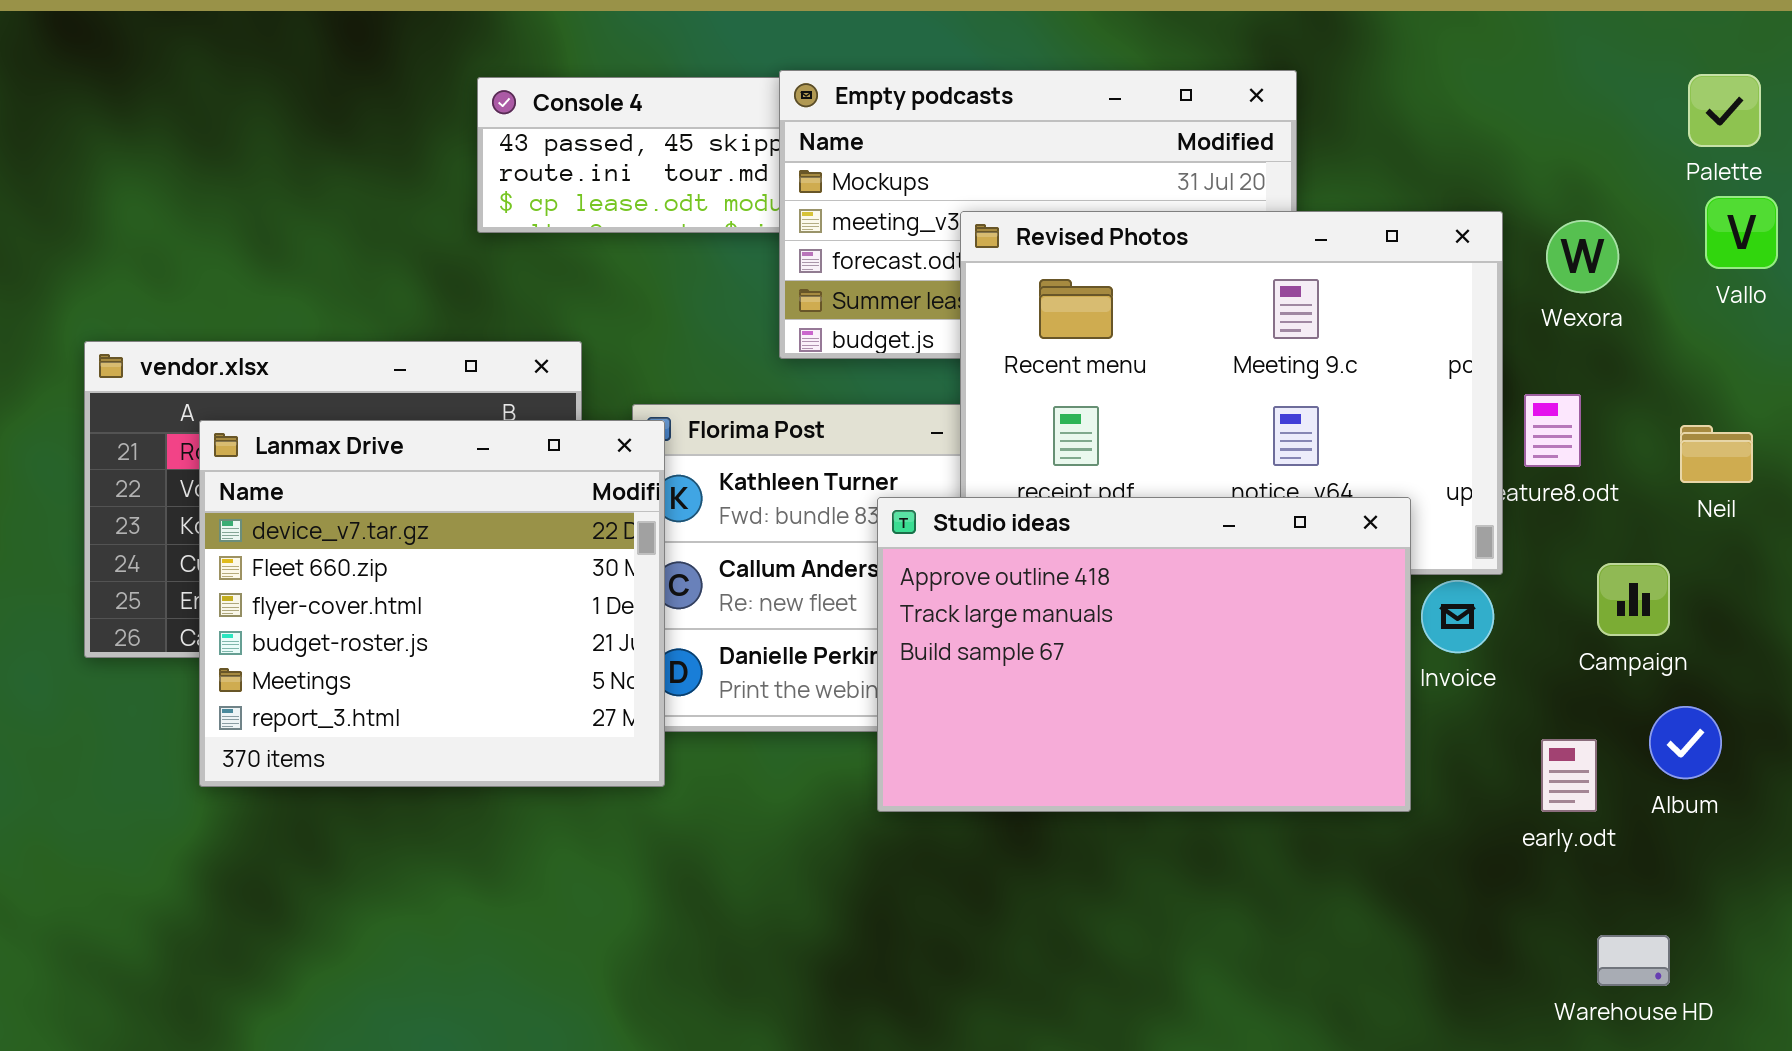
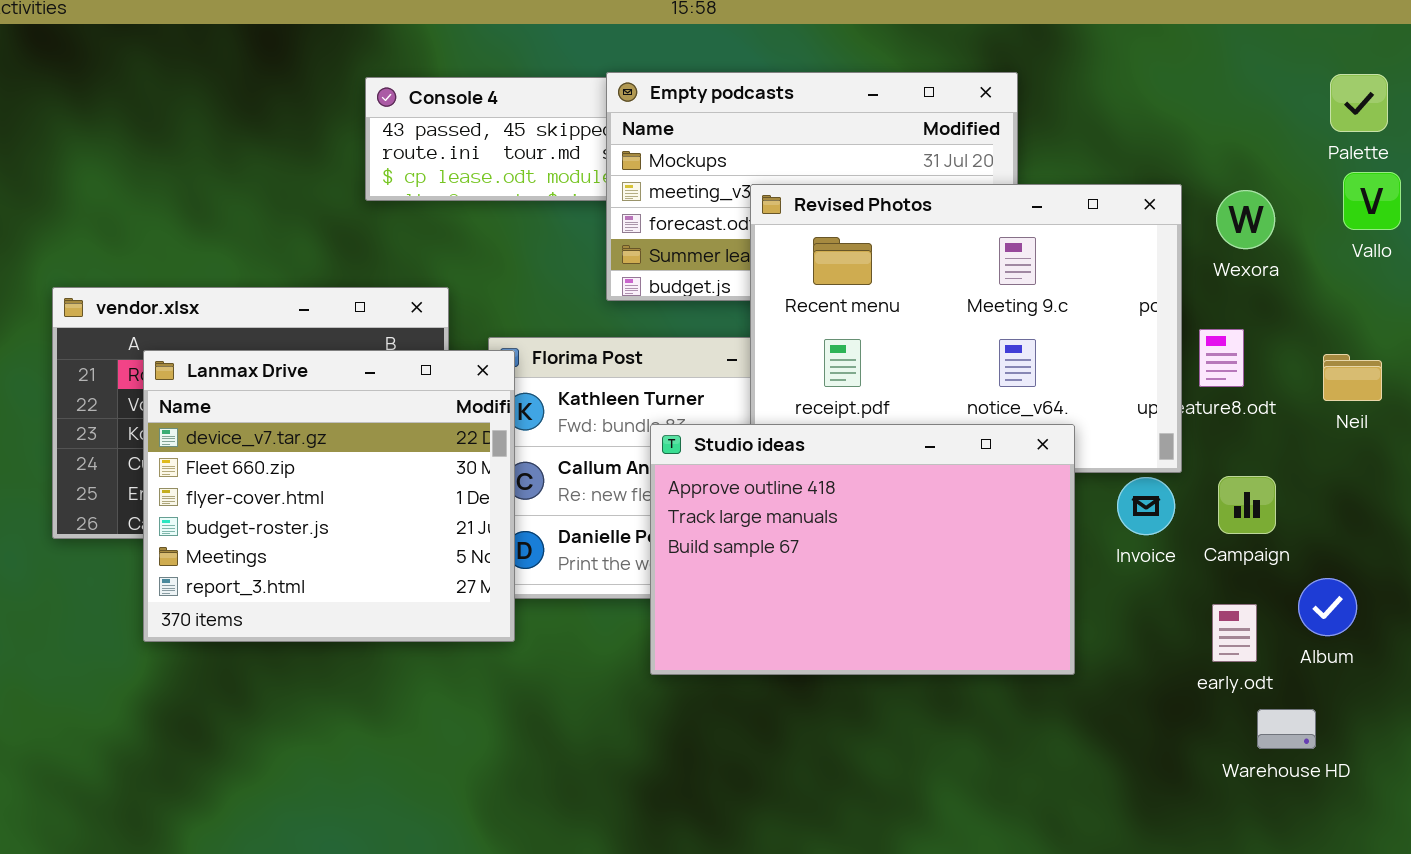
Studio ideas: [877,497,1411,812] -> [650,424,1075,675], moved
Campaign: [1597,563,1670,636] -> [1218,476,1276,534], moved
Warehouse HD: [1597,935,1670,986] -> [1257,709,1316,749], moved

